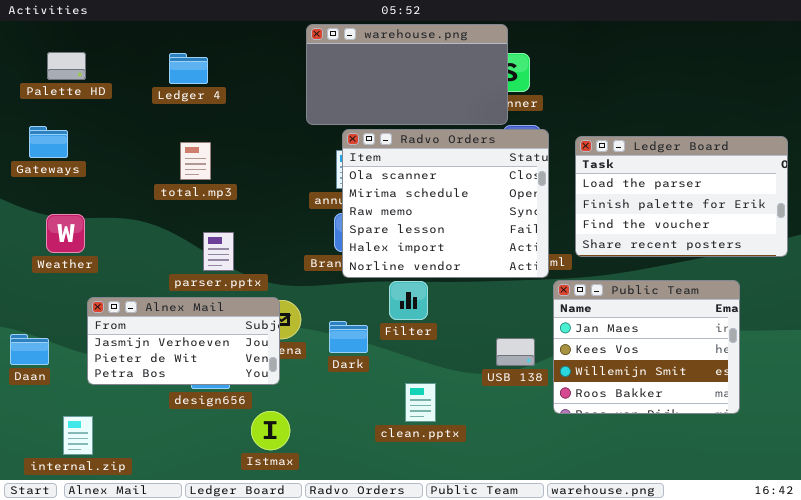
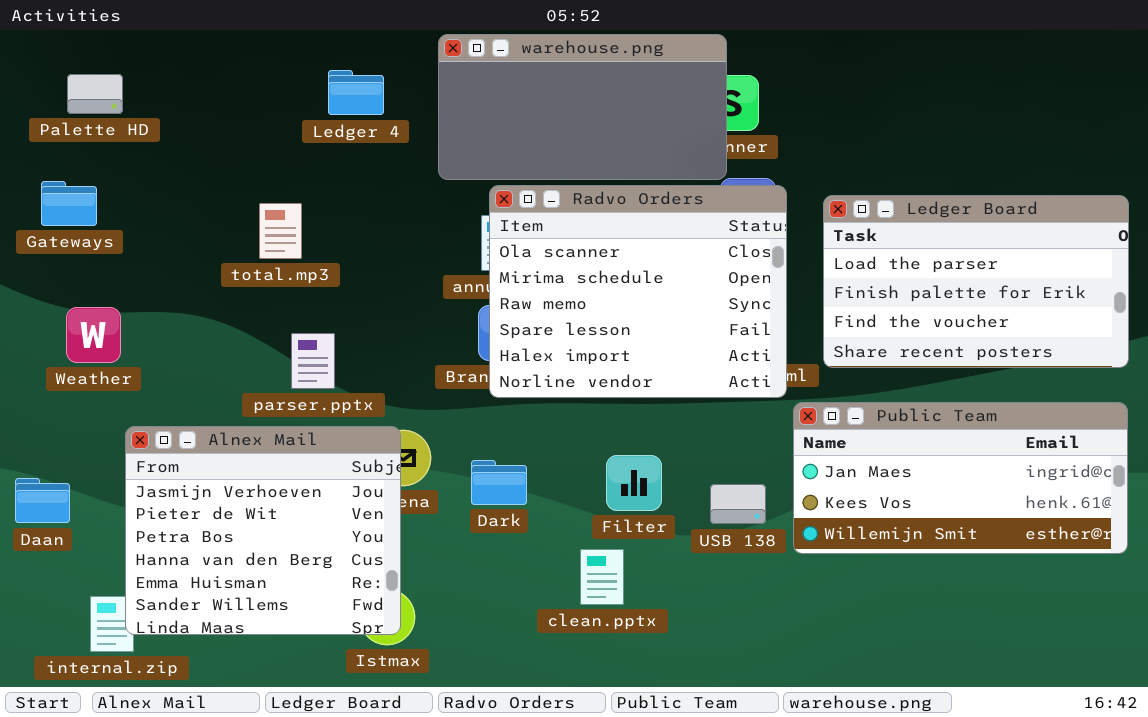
Ledger 4: [169,53,208,84] -> [328,70,384,115], moved
Public Team: [553,280,740,414] -> [793,402,1128,554], resized
Filter: [389,281,428,320] -> [606,455,662,511], moved
Alnex Mail: [87,297,280,385] -> [125,426,401,635], resized

